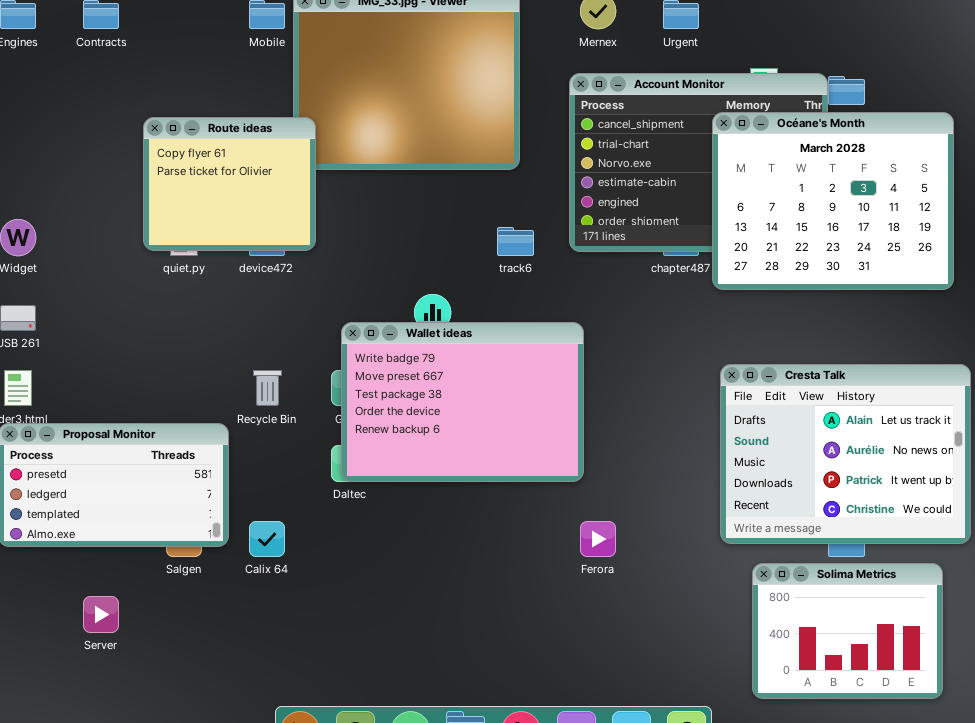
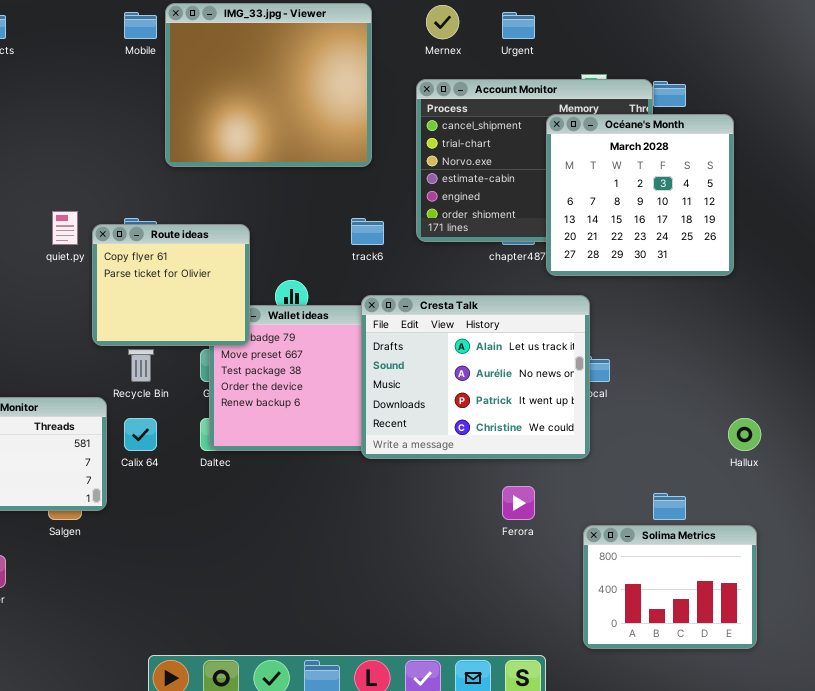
Océane's Month: [712,112,954,290] -> [546,114,734,276], resized
Route ideas: [143,117,316,251] -> [92,224,250,346], moved
Cresta Talk: [720,364,971,544] -> [361,295,590,459], moved
Calix 64: [249,521,285,557] -> [124,418,157,451], moved
Ferora: [580,521,616,557] -> [502,486,535,520], moved

